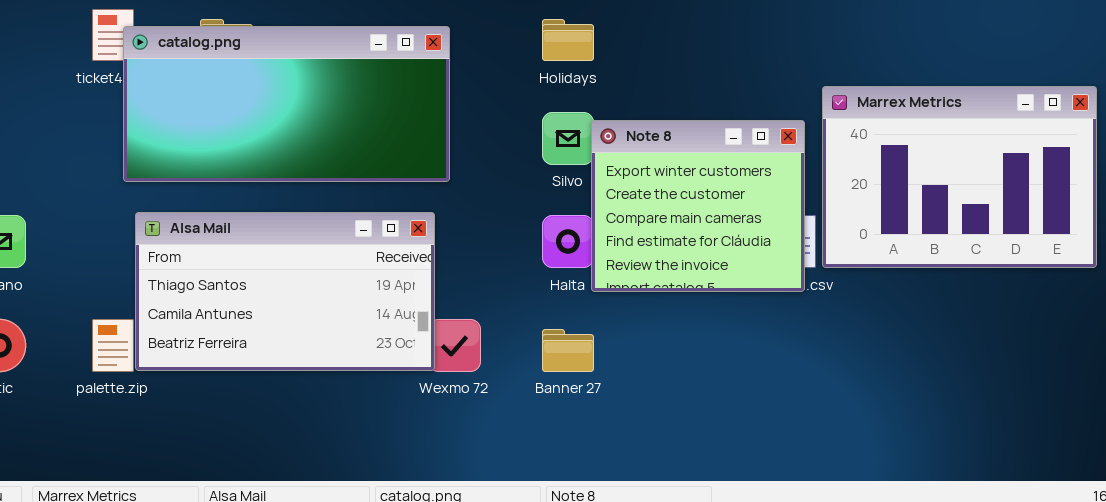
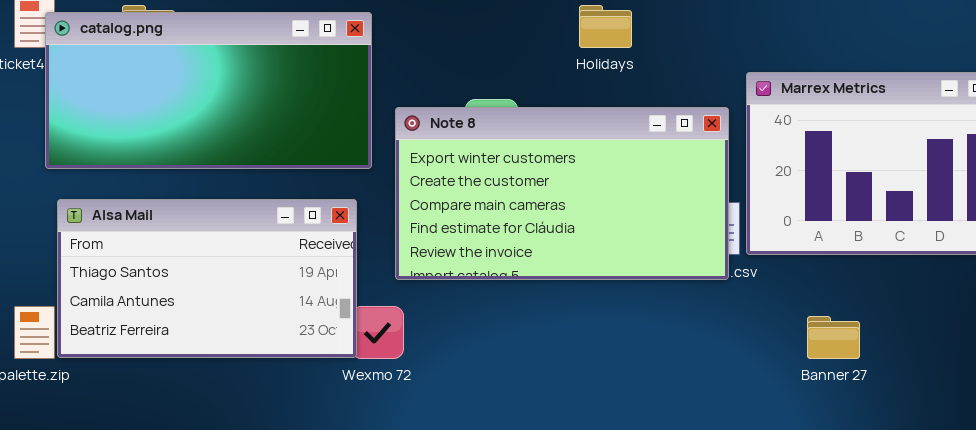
Holidays: [542,19,594,61] -> [579,5,632,48], moved
Note 8: [591,120,805,292] -> [395,107,729,280], resized
Banner 27: [542,329,594,372] -> [807,316,860,359], moved

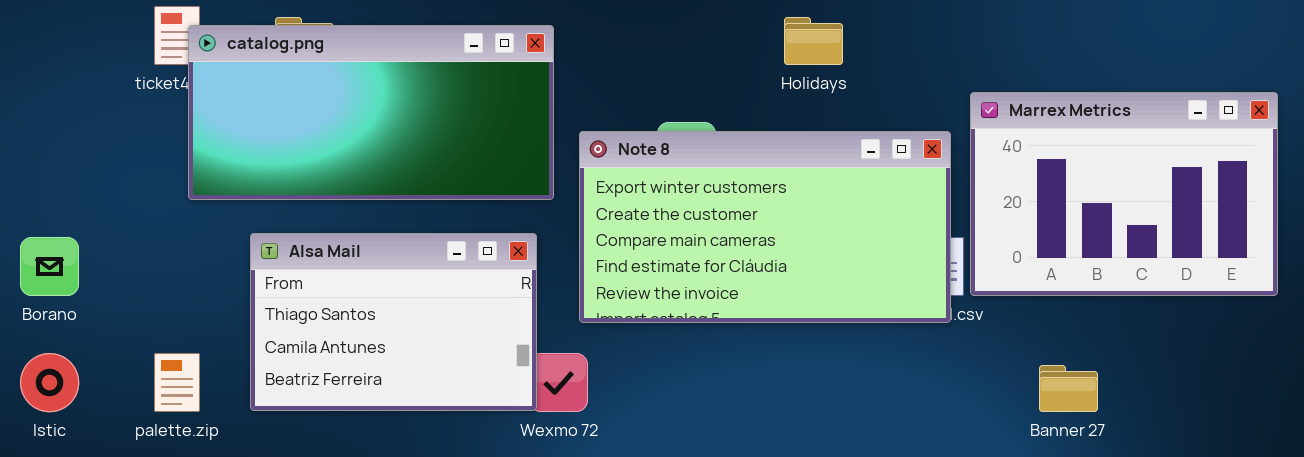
Alsa Mail: [57,199,357,358] -> [250,233,537,411], resized

